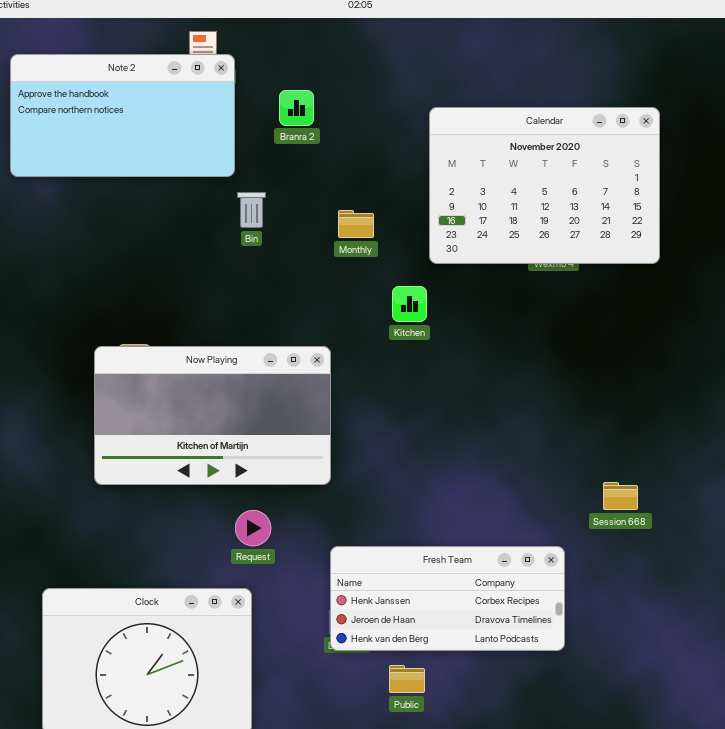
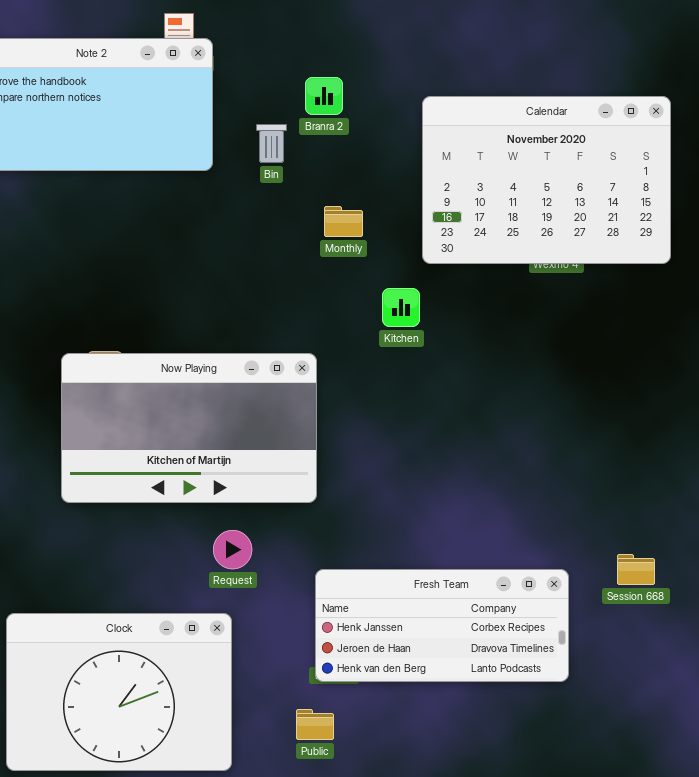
Branra 2: [279,90,314,126] -> [305,77,343,115], moved
Bin: [237,192,266,228] -> [256,124,287,163], moved
Session 668: [603,482,638,510] -> [617,554,655,585], moved
Public: [389,665,425,693] -> [296,709,334,740], moved

